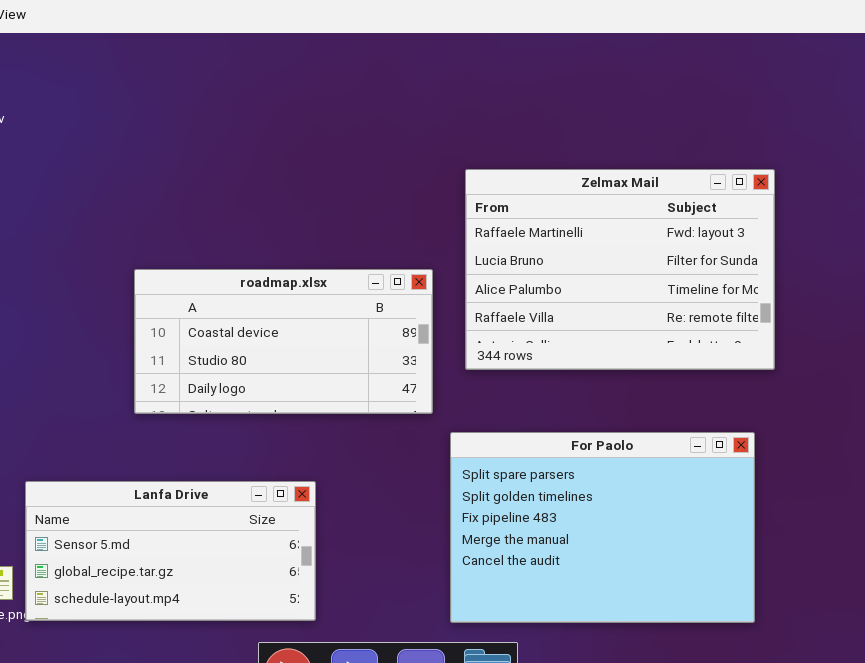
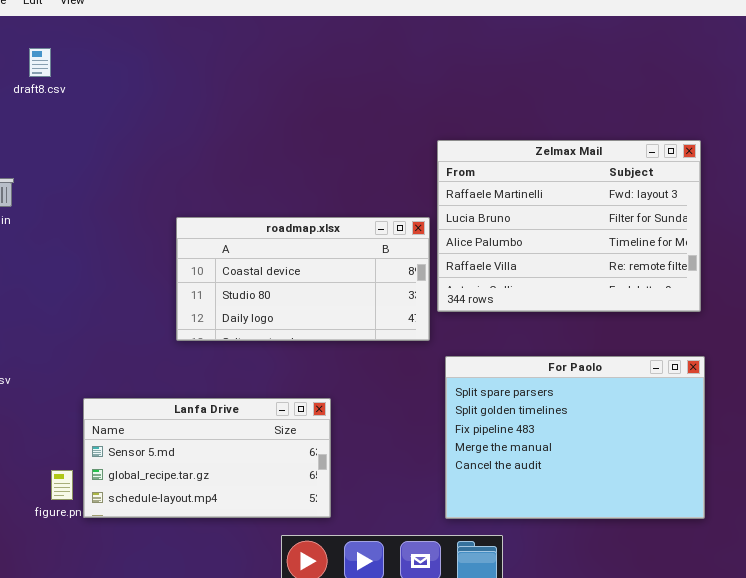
Zelmax Mail: [465,169,775,370] -> [437,140,701,312], moved

